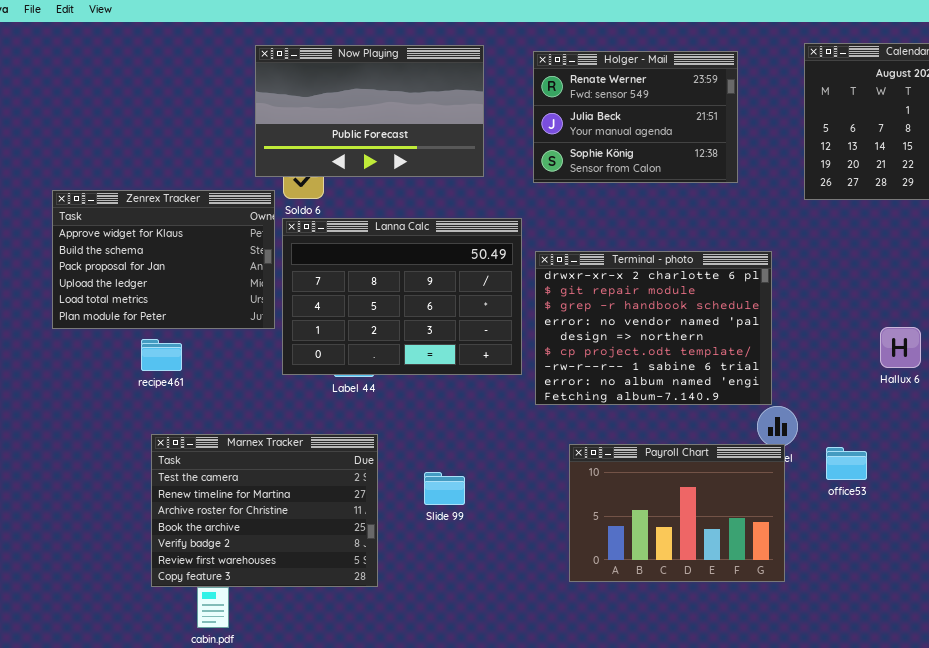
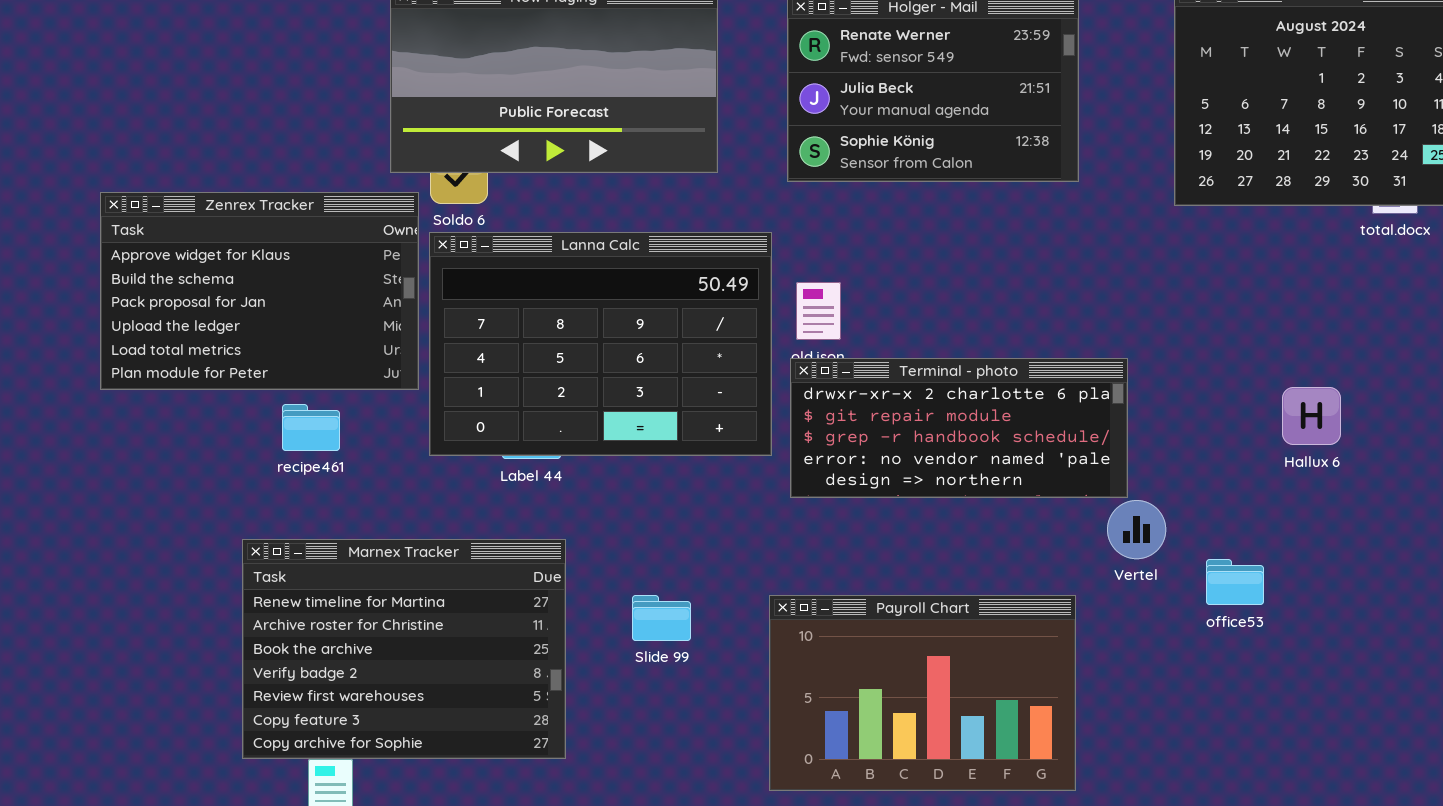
Terminal - photo: [535,251,772,405] -> [790,358,1128,498], resized
recipe461: [141,339,182,371] -> [282,404,340,451], moved
Marnex Tracker: [151,434,378,587] -> [242,539,566,759], scrolled down 1 row
Payroll Chart: [569,444,785,582] -> [769,595,1076,791], moved

